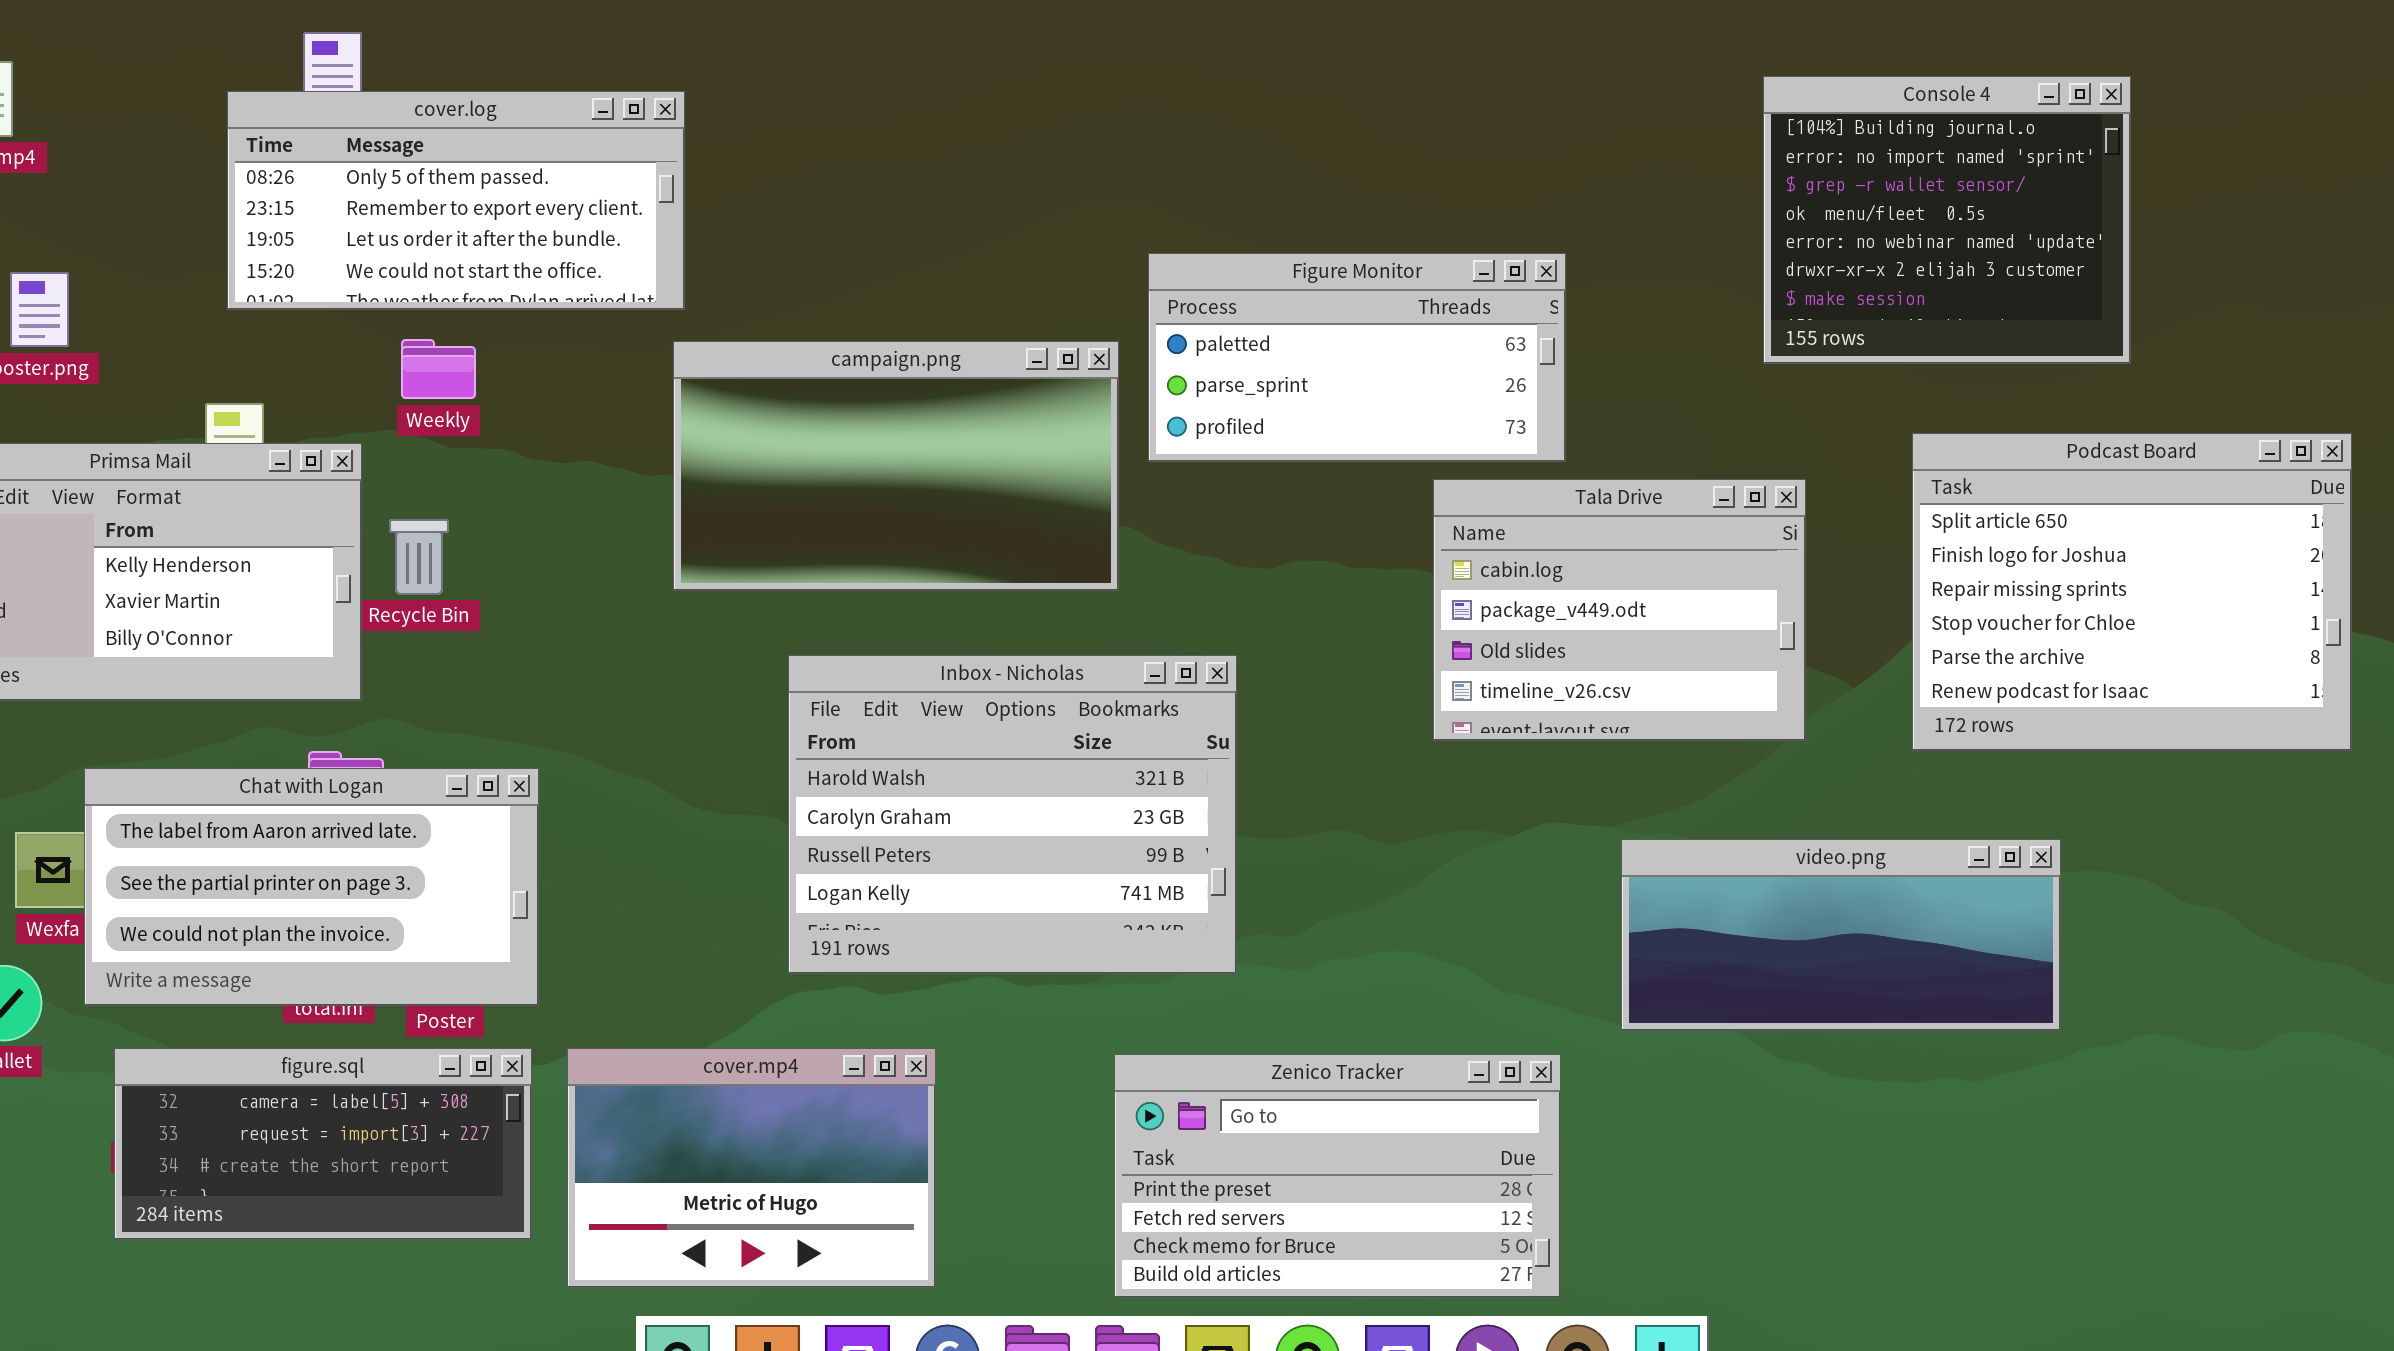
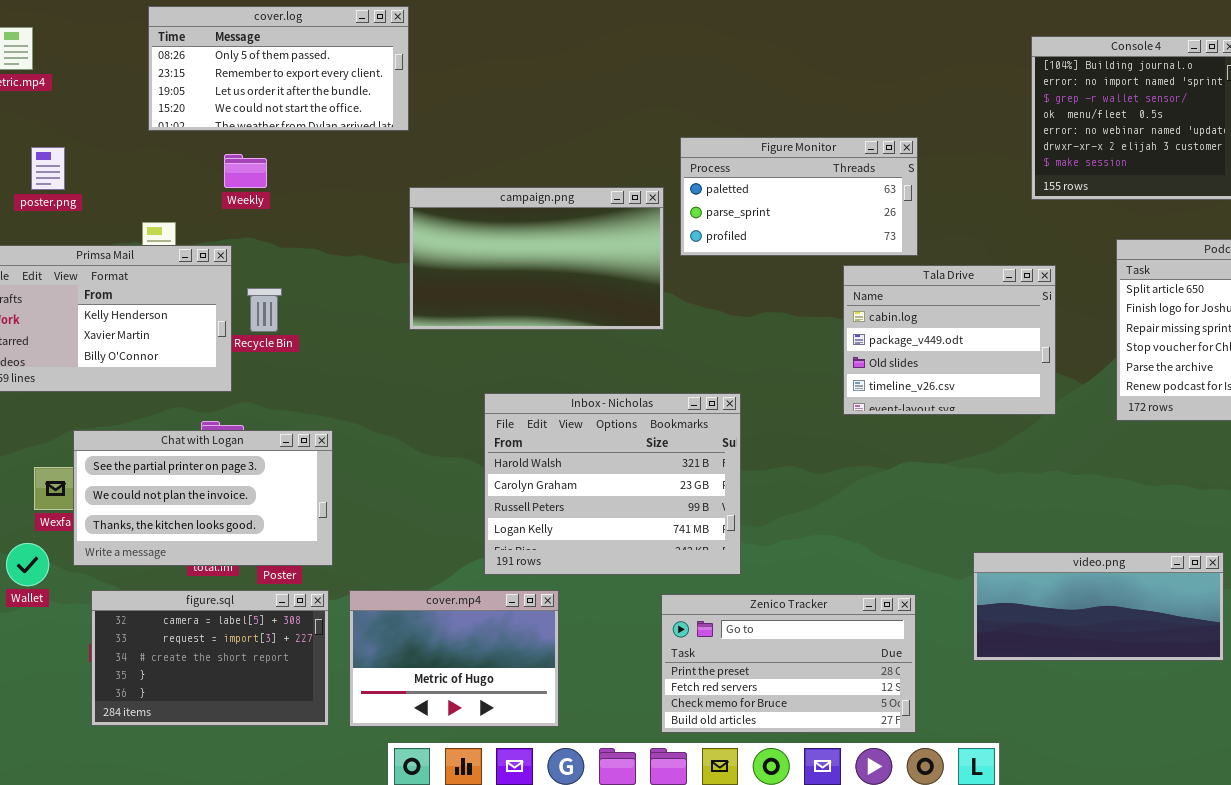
cover.log: [227,91,685,310] -> [148,6,409,131], moved
Weekly: [401,339,476,399] -> [224,154,267,188], moved
Inbox - Nicholas: [788,655,1237,974] -> [484,393,741,575], moved
Chat with Logan: [84,768,539,1006] -> [73,430,333,566], scrolled down 1 row
video.png: [1621,839,2061,1031] -> [973,552,1224,661], moved
figure.sql: [114,1048,532,1240] -> [91,590,329,726], resized

